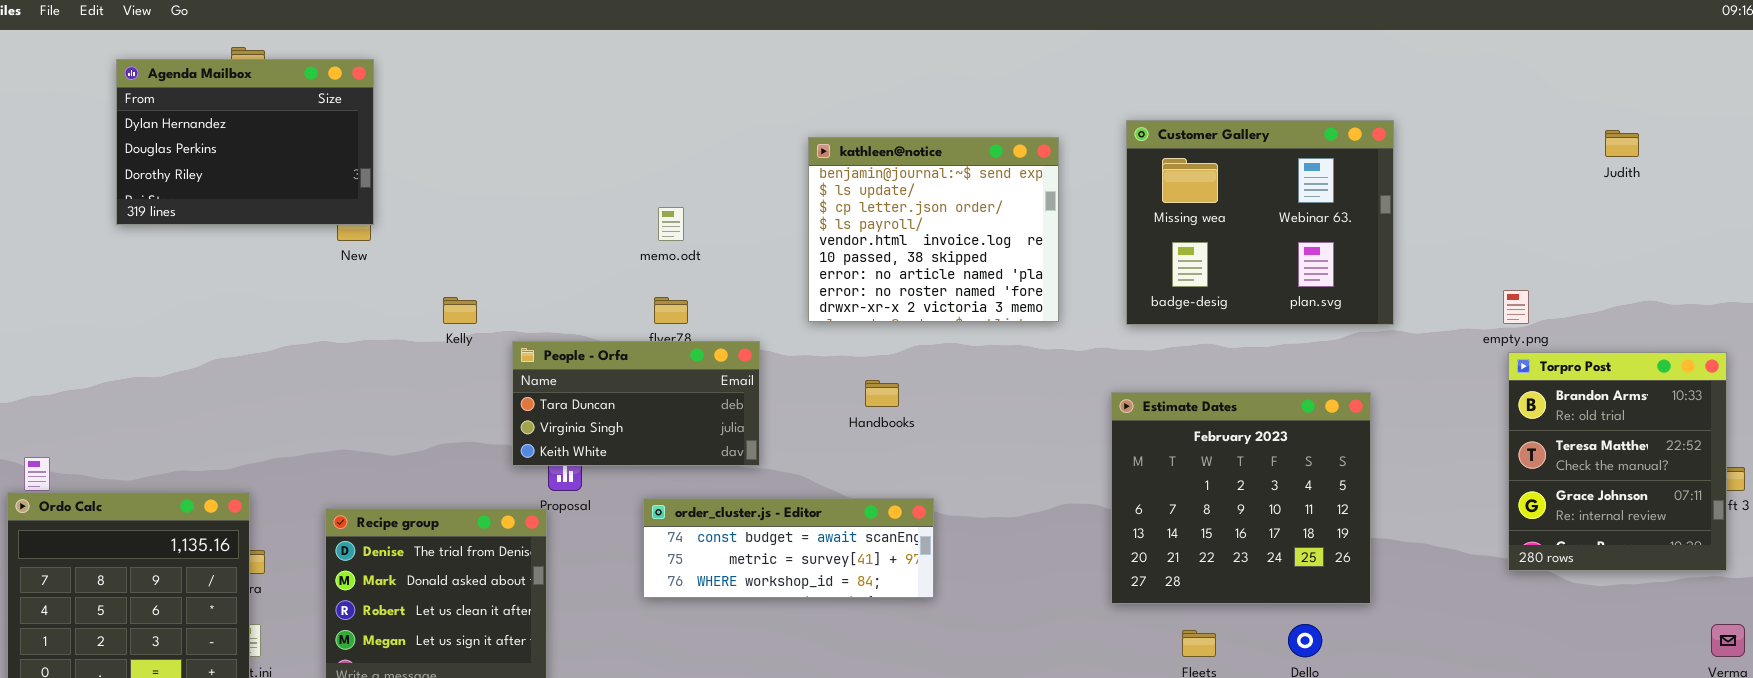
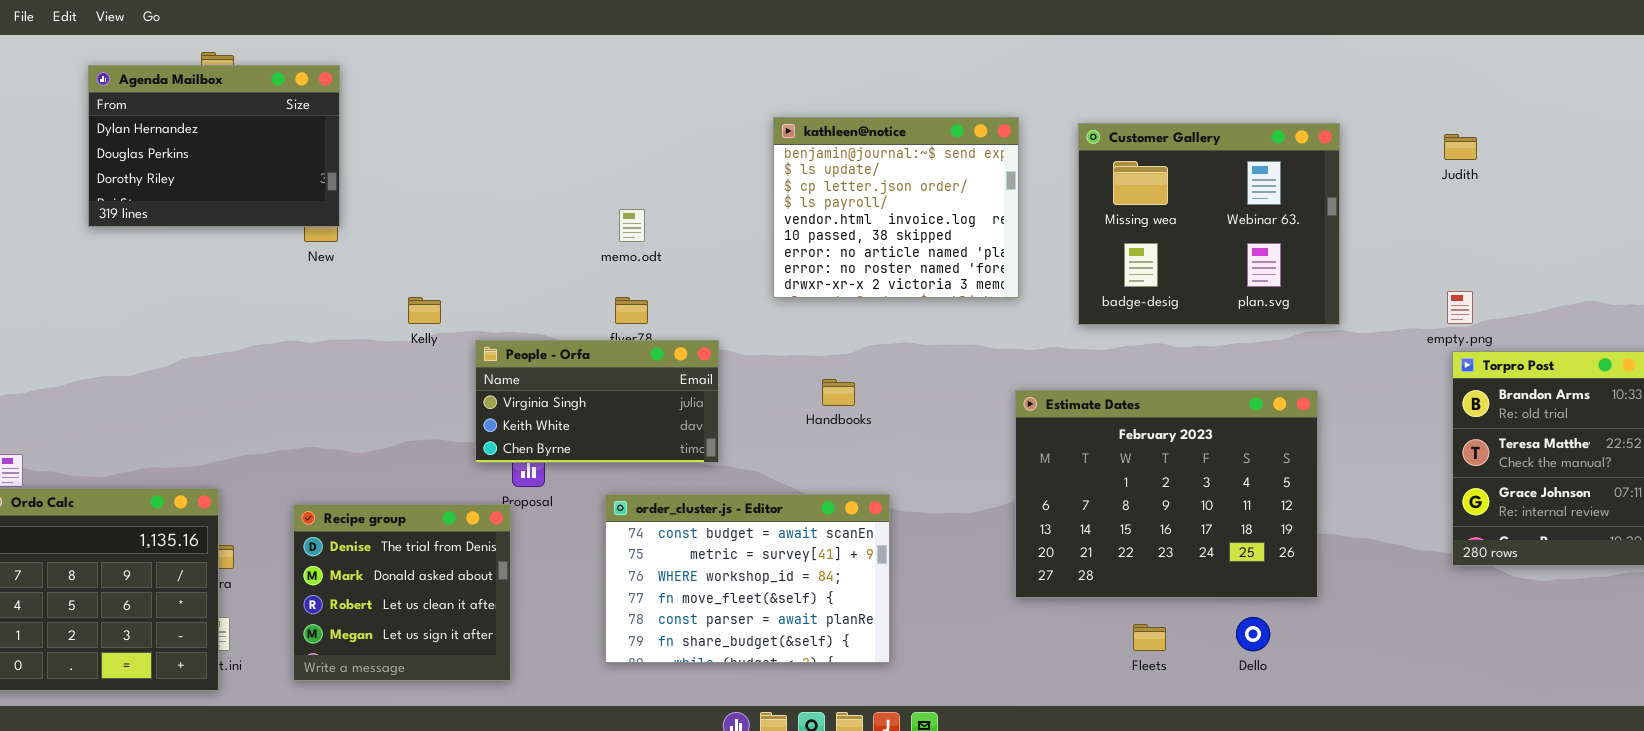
Judith: [1605,130,1639,157] -> [1444,134,1477,160], moved
kathleen@notice: [808,137,1059,322] -> [773,117,1019,298], moved
People - Orfa: [512,341,760,466] -> [475,340,719,463], scrolled down 1 row
Estimate Dates: [1111,392,1371,604] -> [1015,390,1318,598], resized
order_cluster.js - Editor: [643,498,934,598] -> [605,494,890,663], resized

